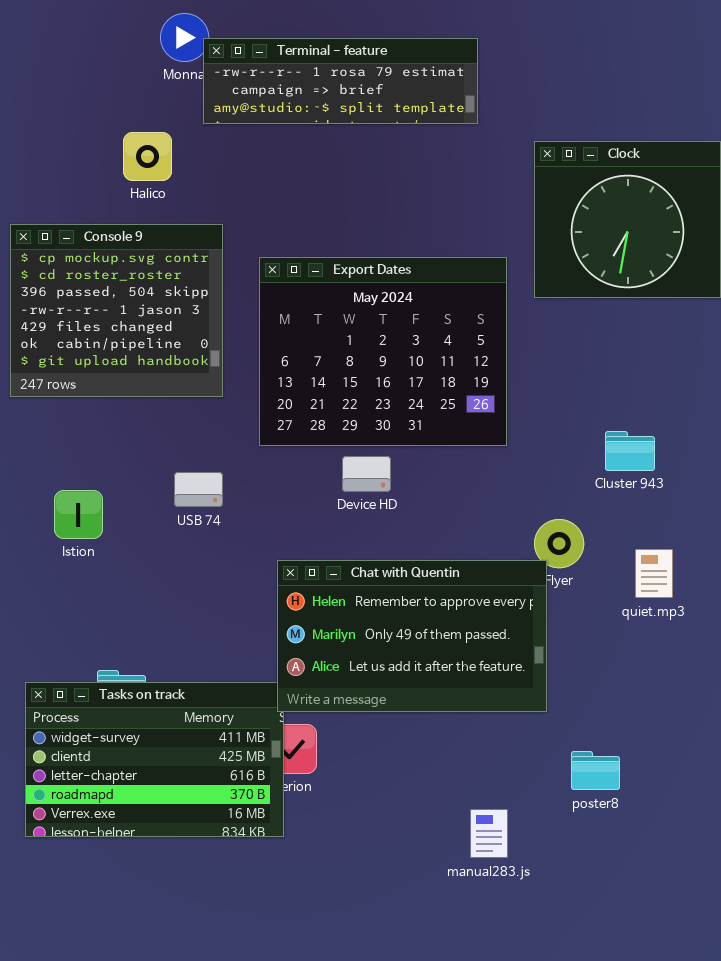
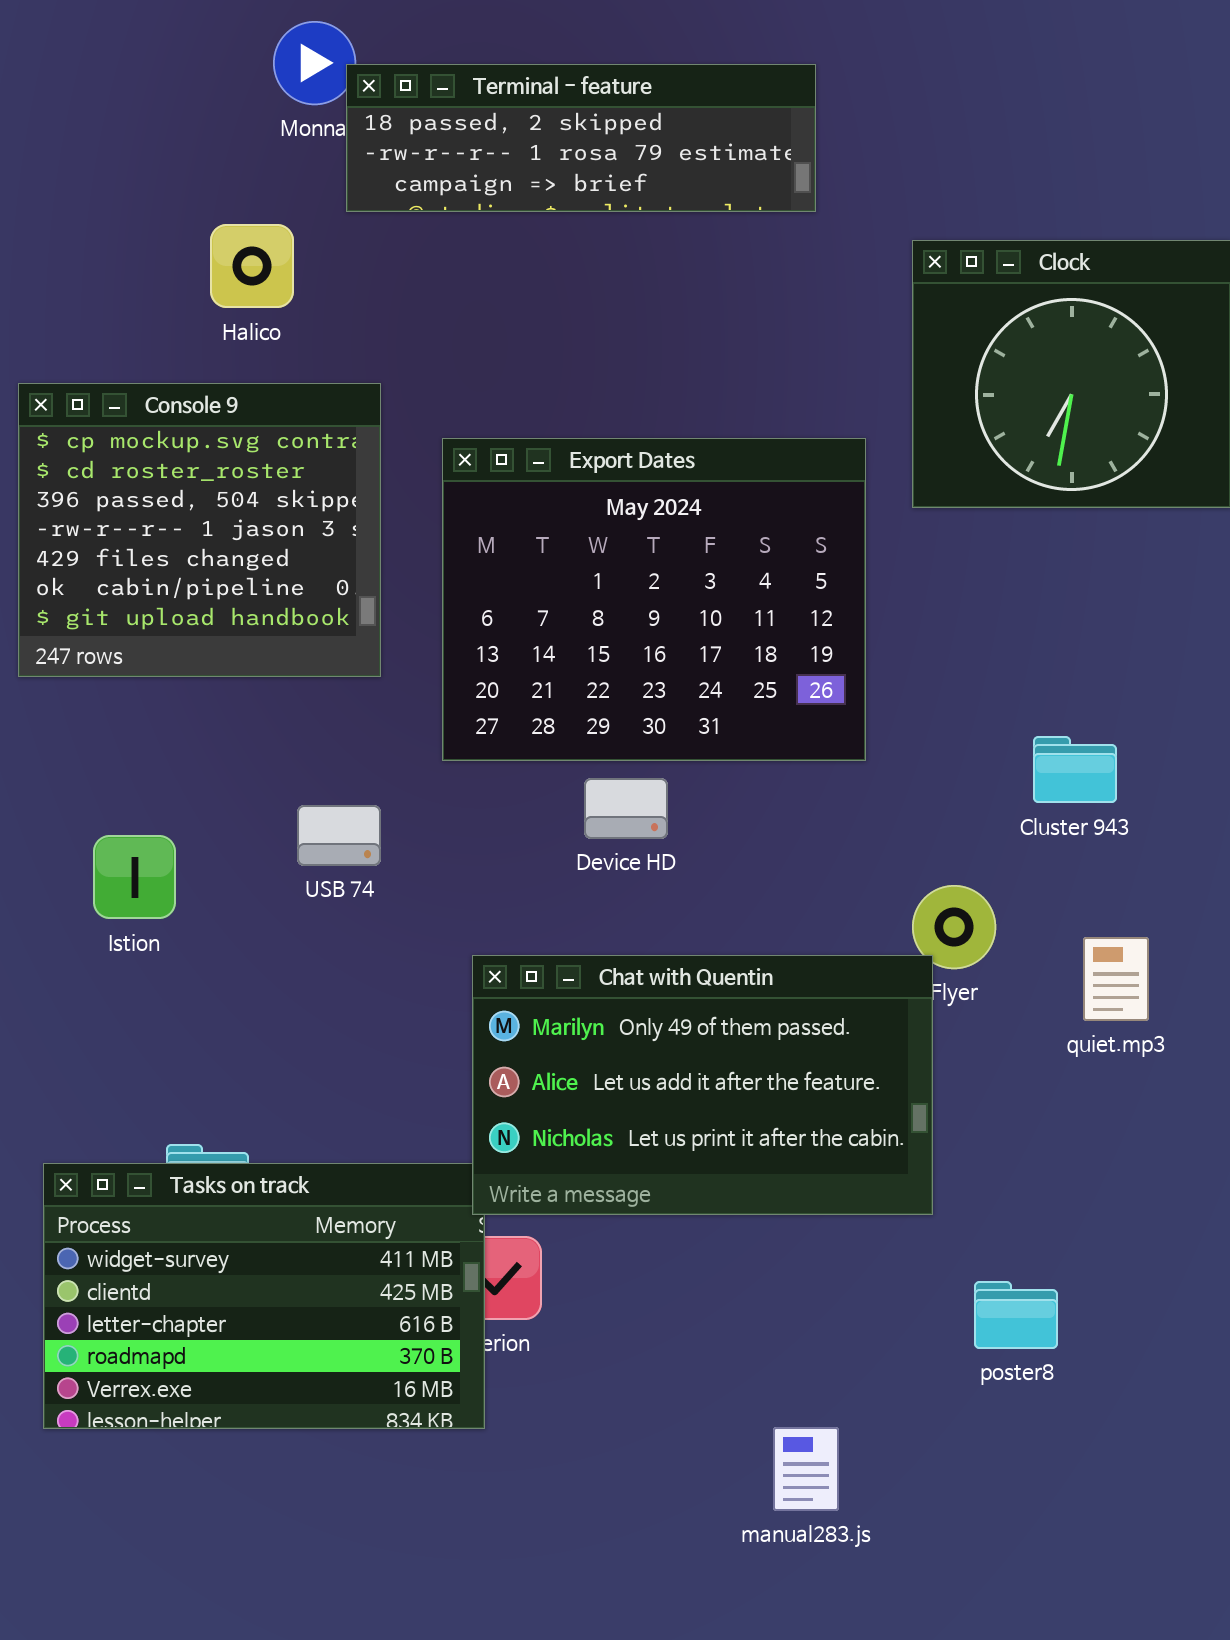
Terminal - feature: [203,38,478,124] -> [346,64,816,212], scrolled up 1 row
Chat with Quentin: [277,560,547,712] -> [472,955,933,1215], scrolled down 1 row
manual283.js: [470,809,508,858] -> [773,1427,839,1511], moved

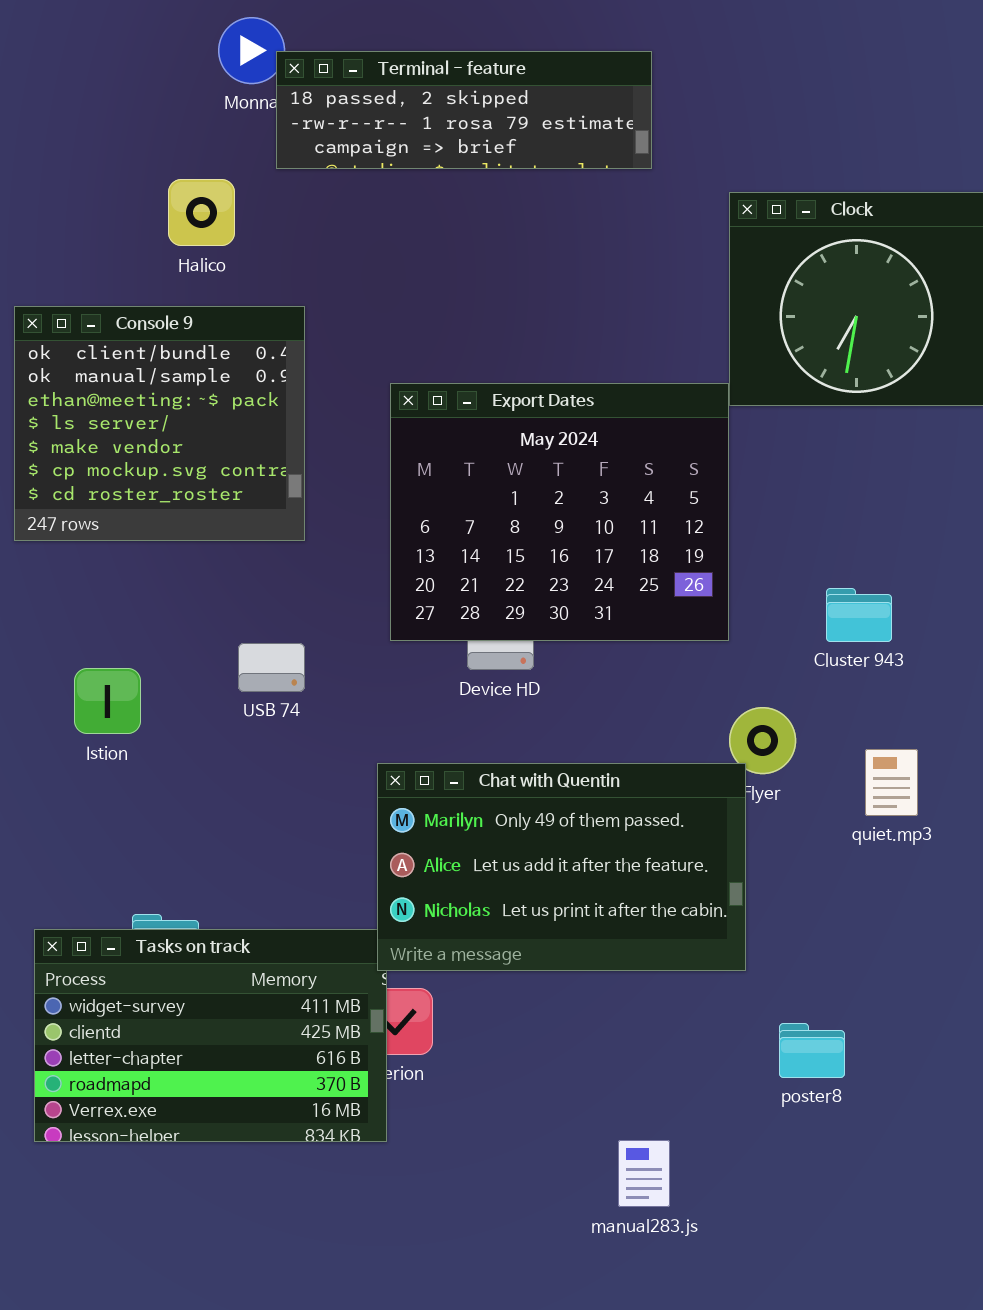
Console 9: [18,383,381,677] -> [14,306,305,541], scrolled up 5 rows
Export Dates: [442,438,866,761] -> [390,383,729,641], moved

